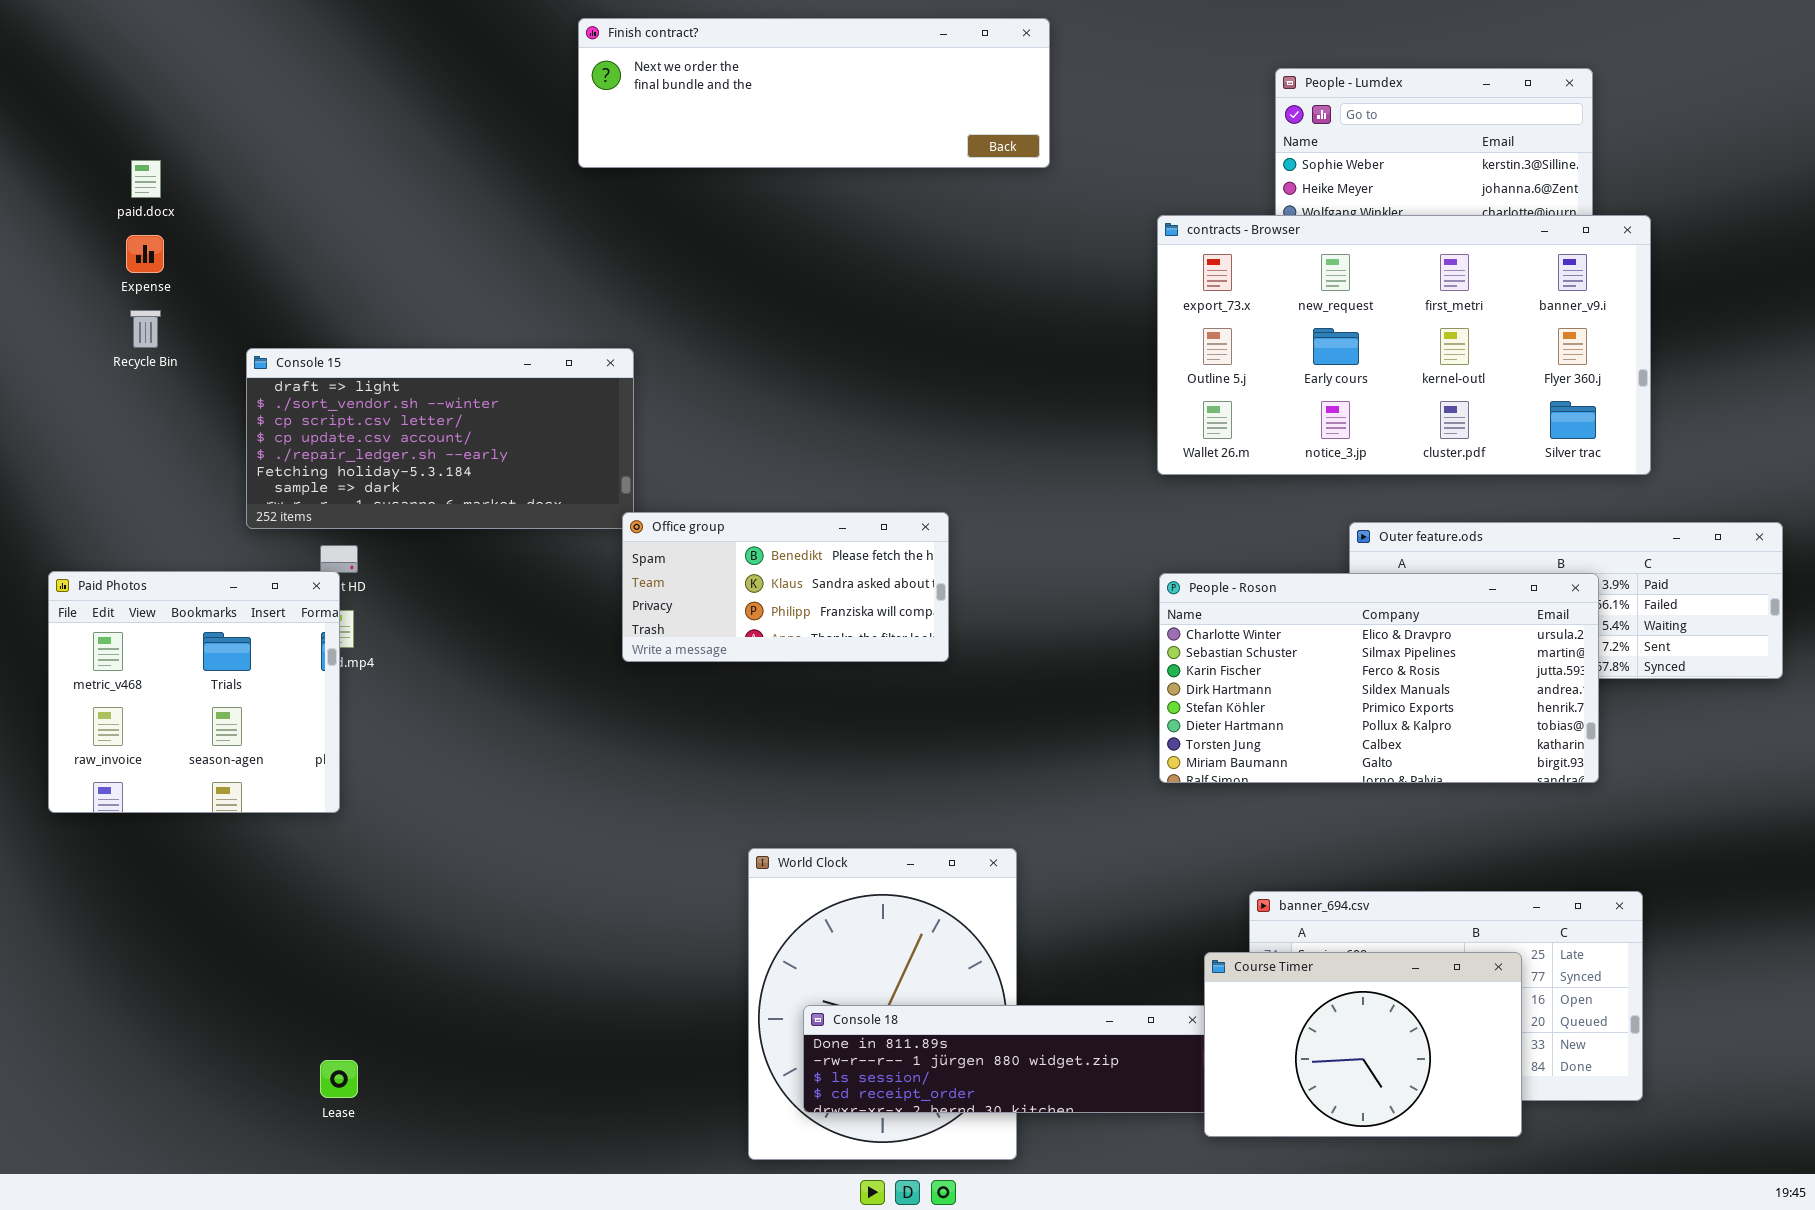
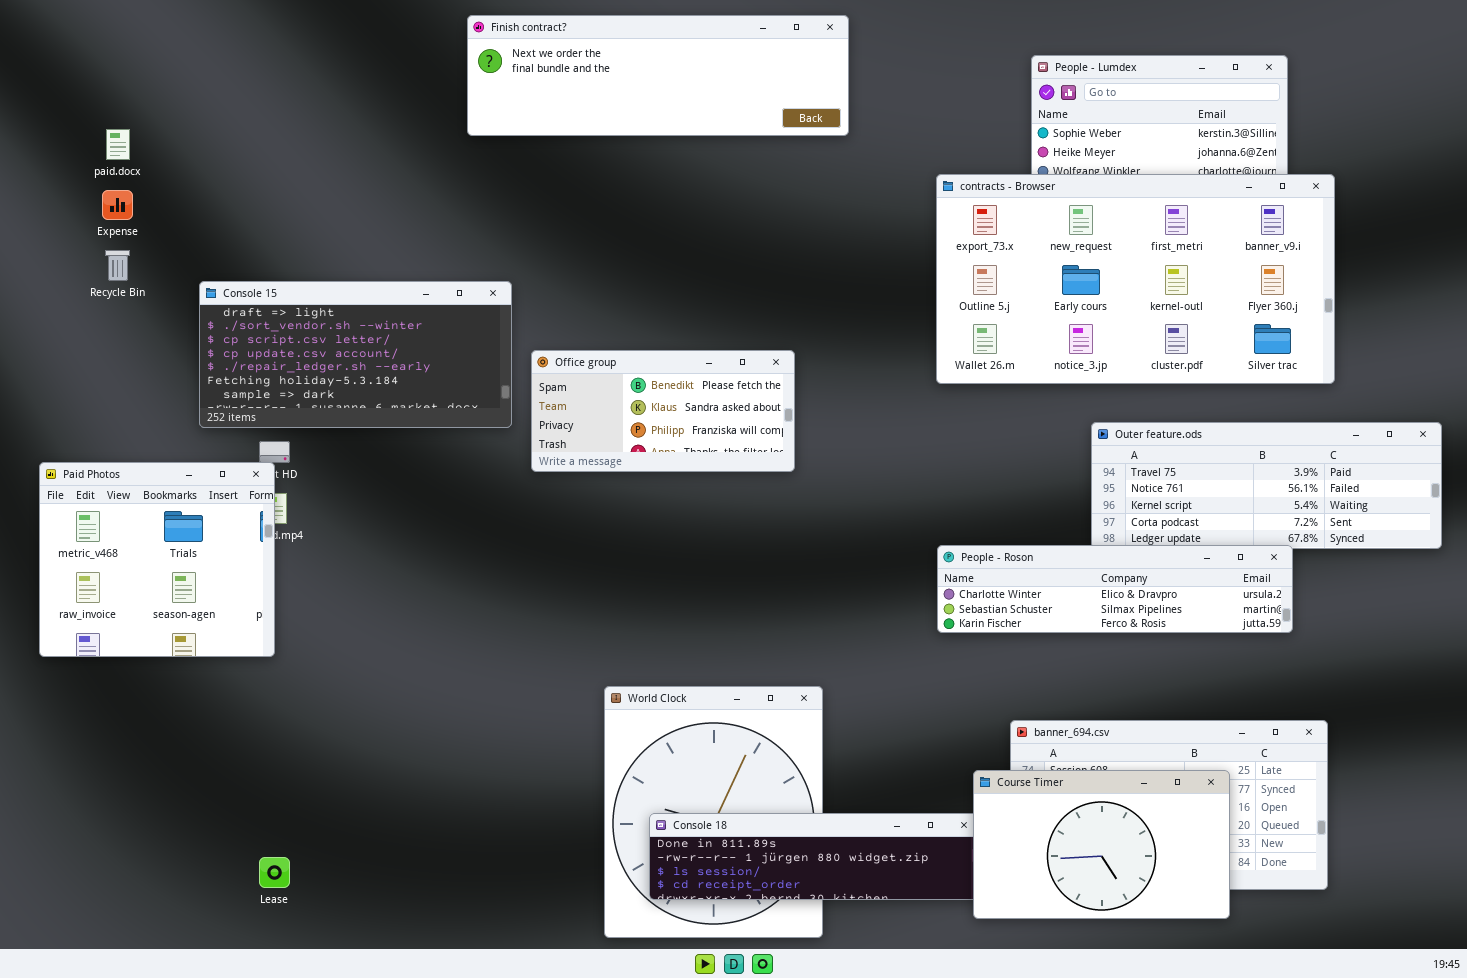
Office group: [622,512,949,662] -> [531,350,795,472], moved
People - Roson: [1159,573,1599,783] -> [937,545,1293,633], resized

